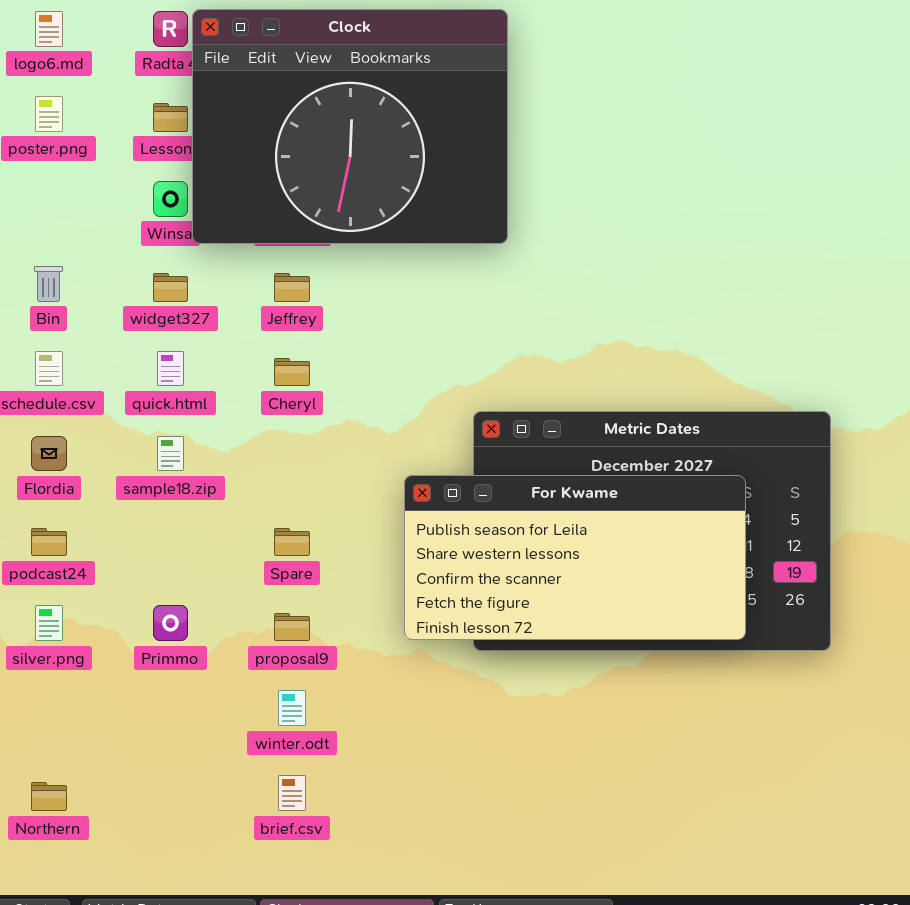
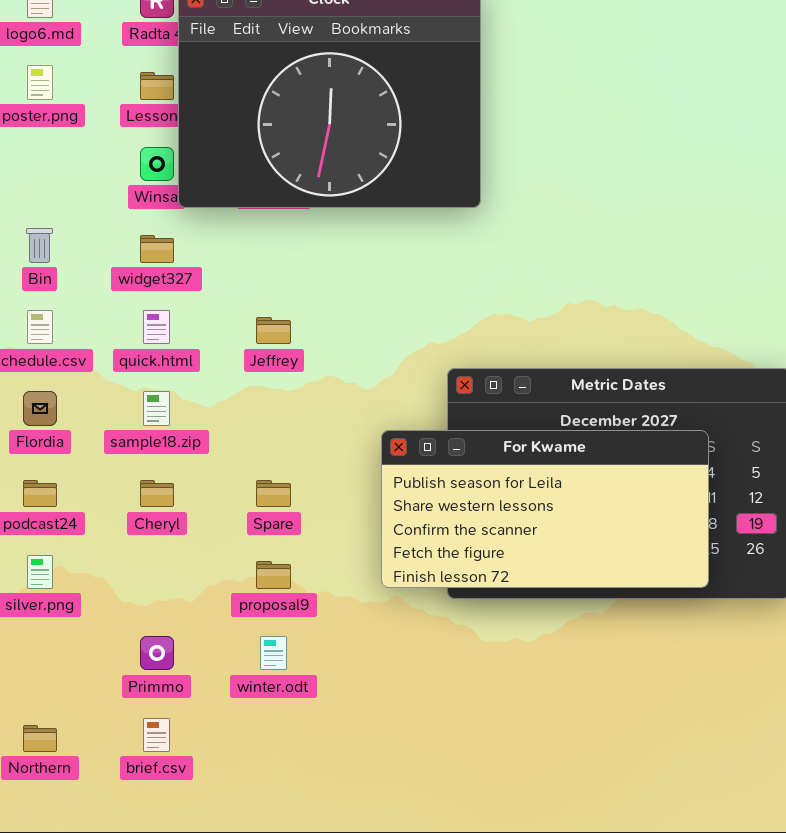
Jeffrey: [274,273,310,302] -> [256,317,291,344], moved
Cheryl: [274,358,310,386] -> [140,480,174,507], moved
Primmo: [153,605,188,641] -> [140,636,174,670], moved
brief.csv: [278,775,306,811] -> [143,718,170,752], moved

